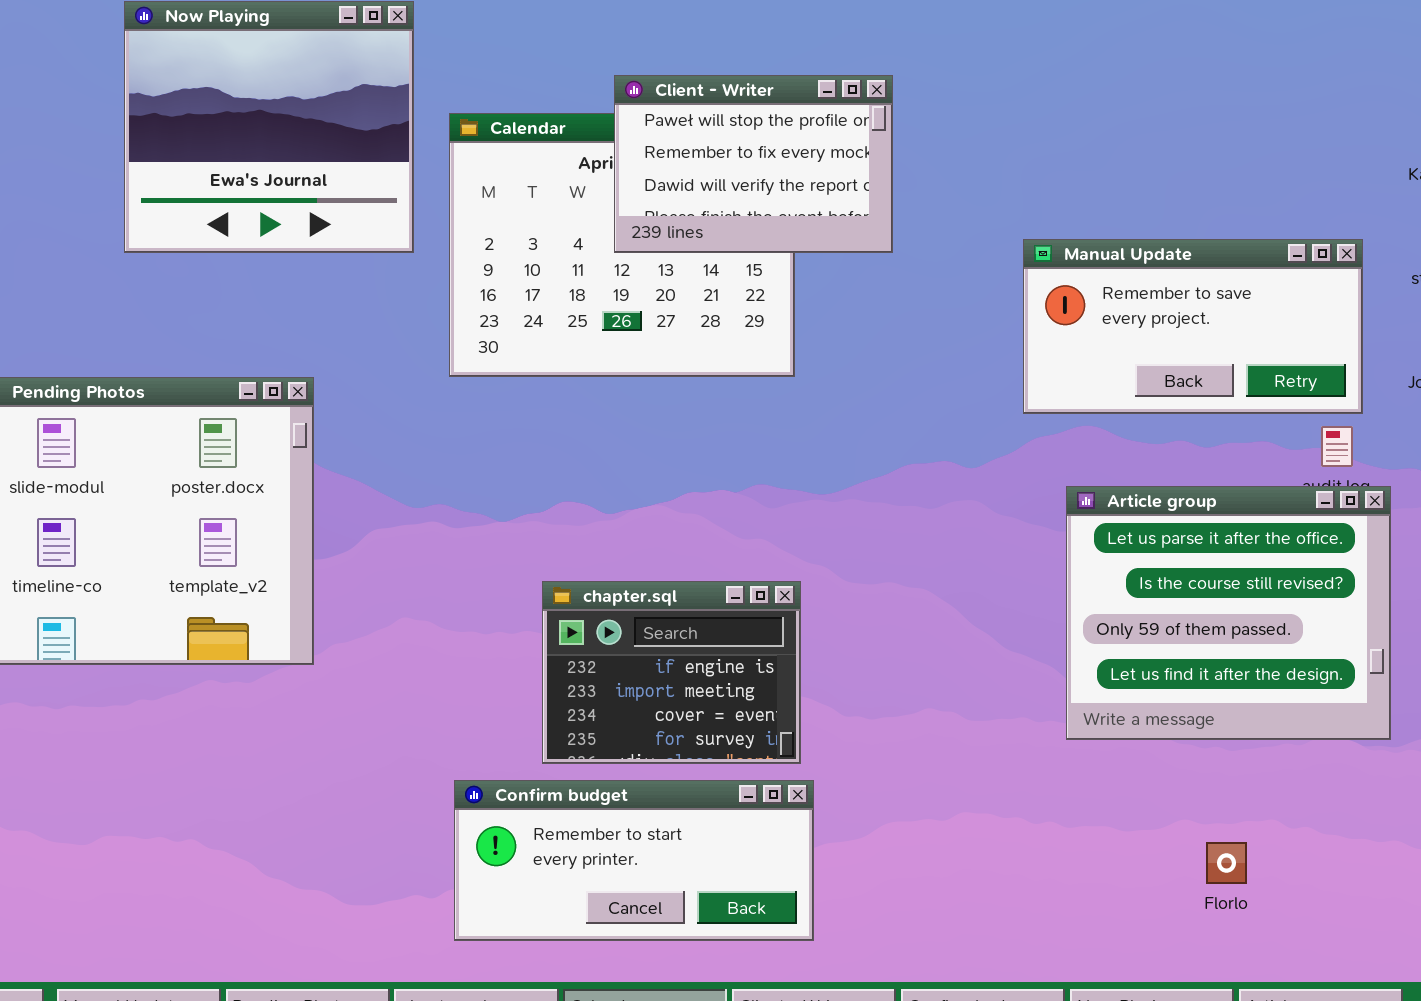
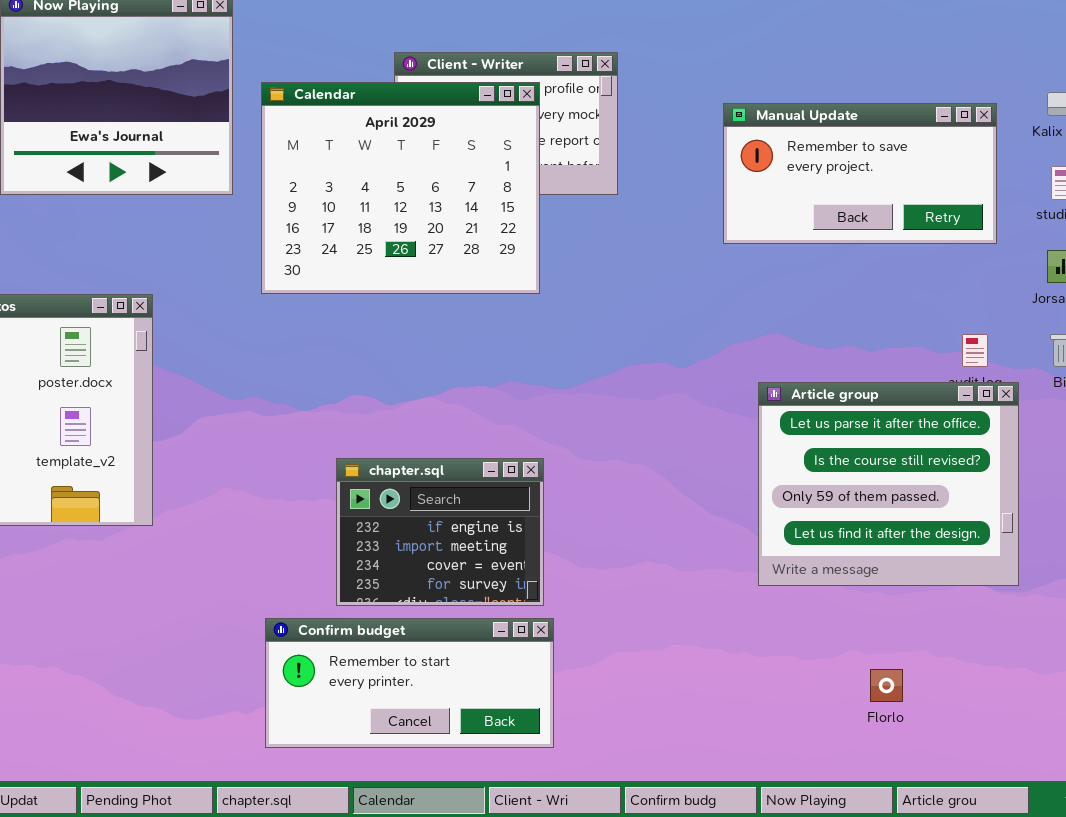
Calendar: [449,113,795,377] -> [261,82,540,294], raised
Manual Update: [1023,239,1363,414] -> [723,103,997,244], moved

